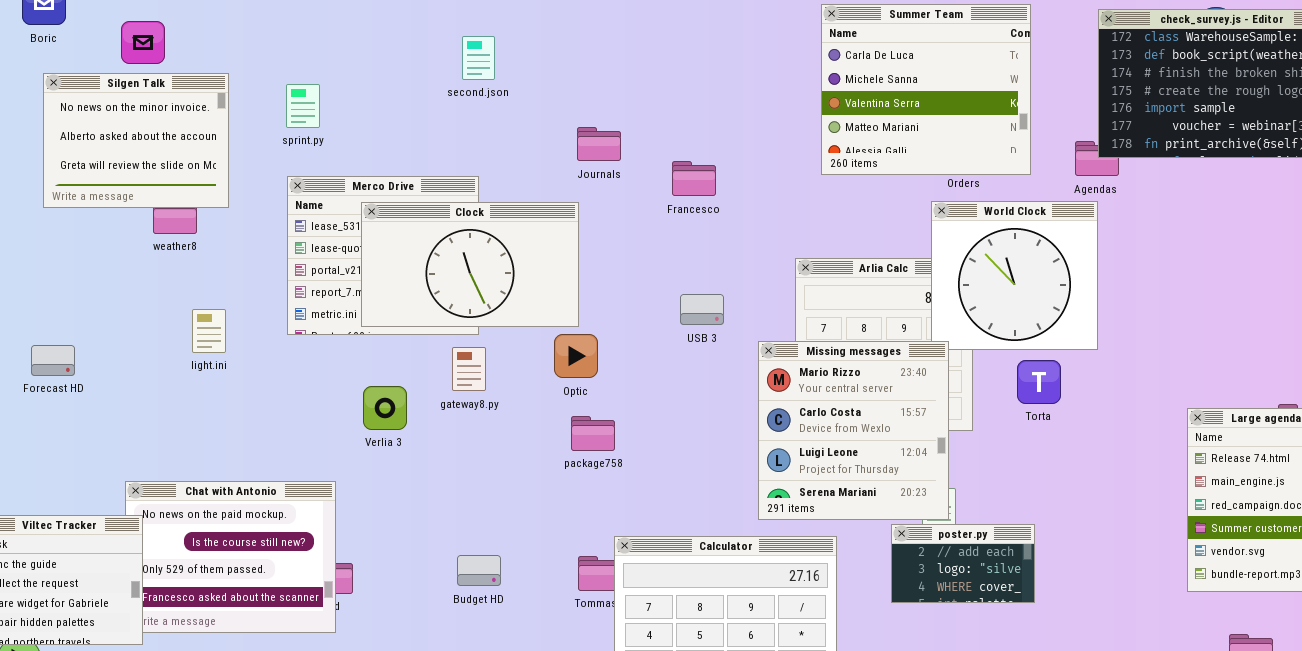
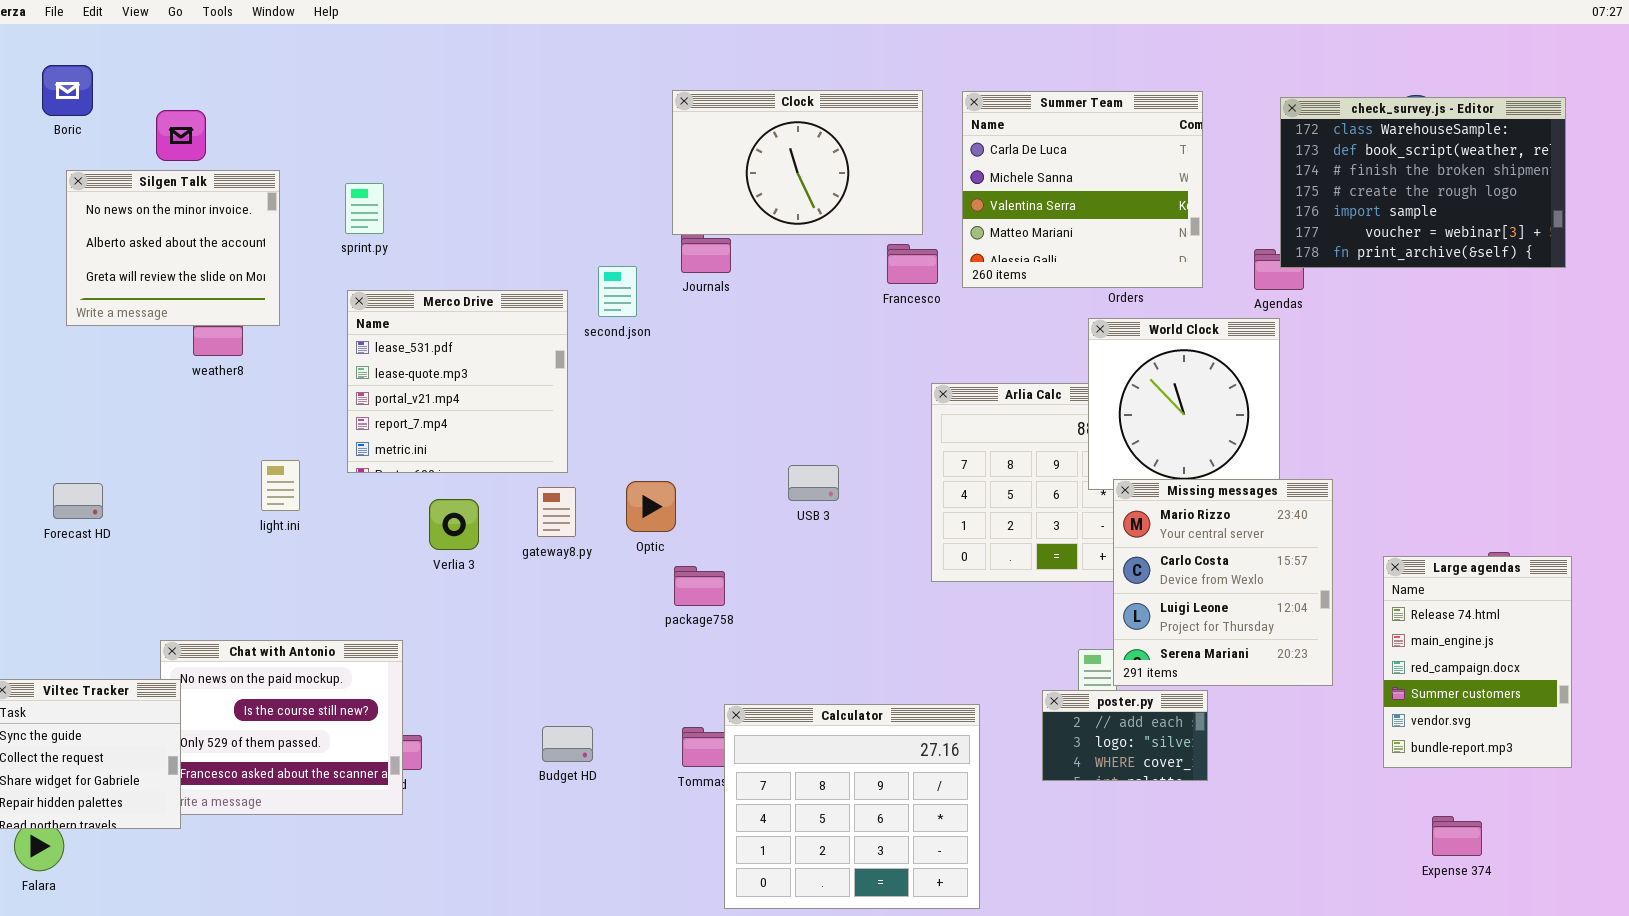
second.json: [462,36,495,80] -> [598,266,637,317], moved
Francesco: [672,161,716,196] -> [887,244,938,284], moved
Clock: [361,202,579,327] -> [672,90,923,235], moved
USB 3: [680,294,724,325] -> [788,465,839,501], moved
light.ini: [192,309,226,353] -> [261,460,300,511], moved
Optic: [554,334,598,378] -> [626,481,676,532], moved
Missing messages: [758,341,949,520] -> [1113,479,1333,686], moved
Verlia 3: [363,386,407,430] -> [429,499,479,550], moved

